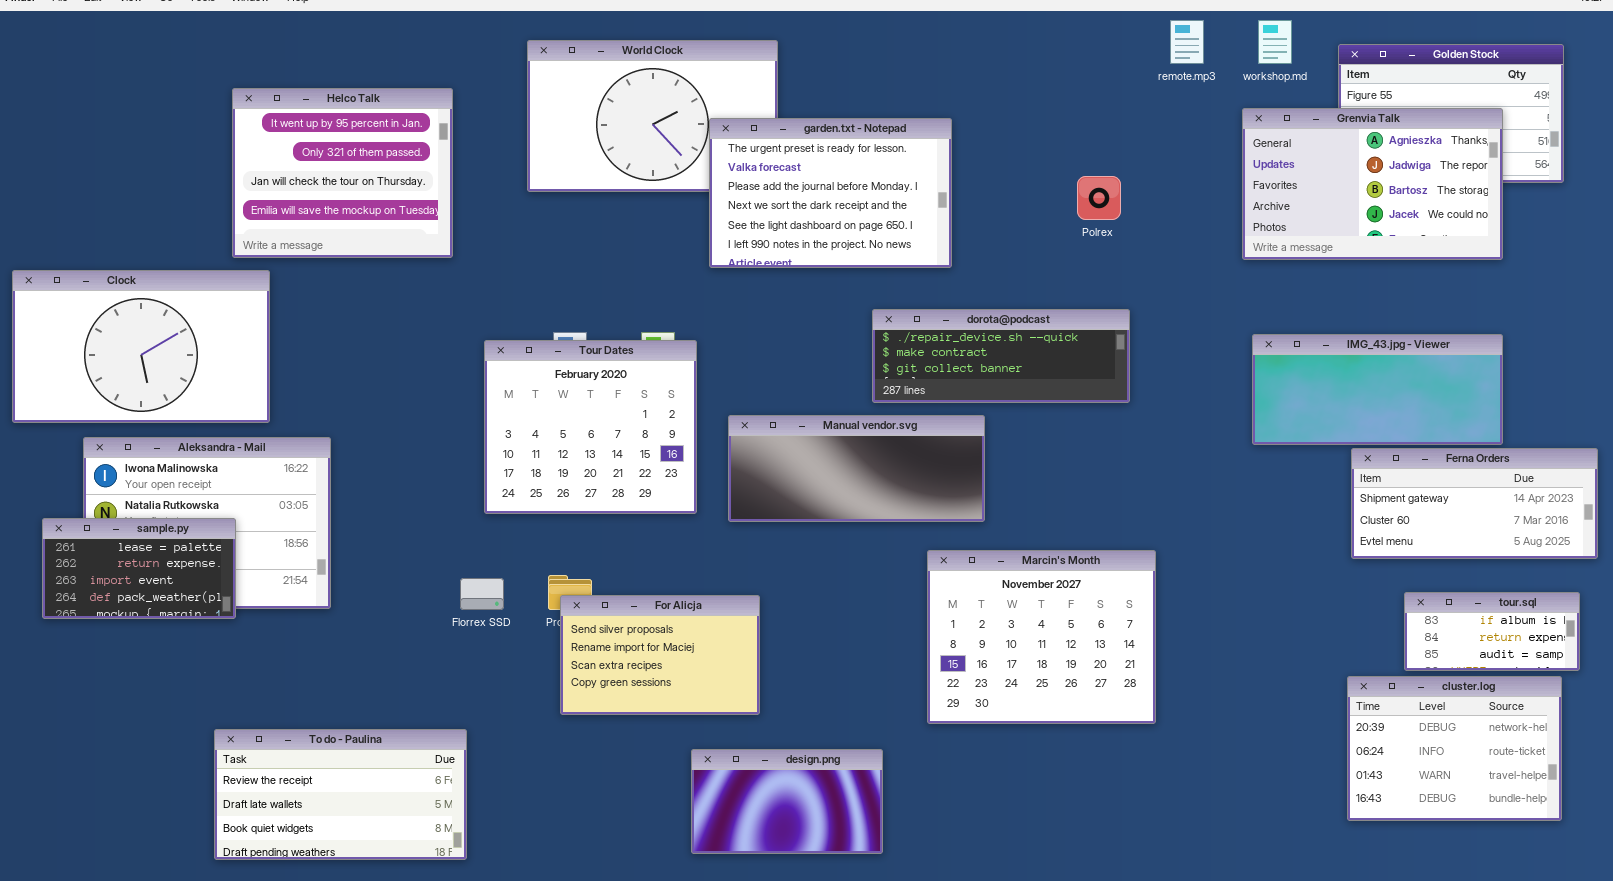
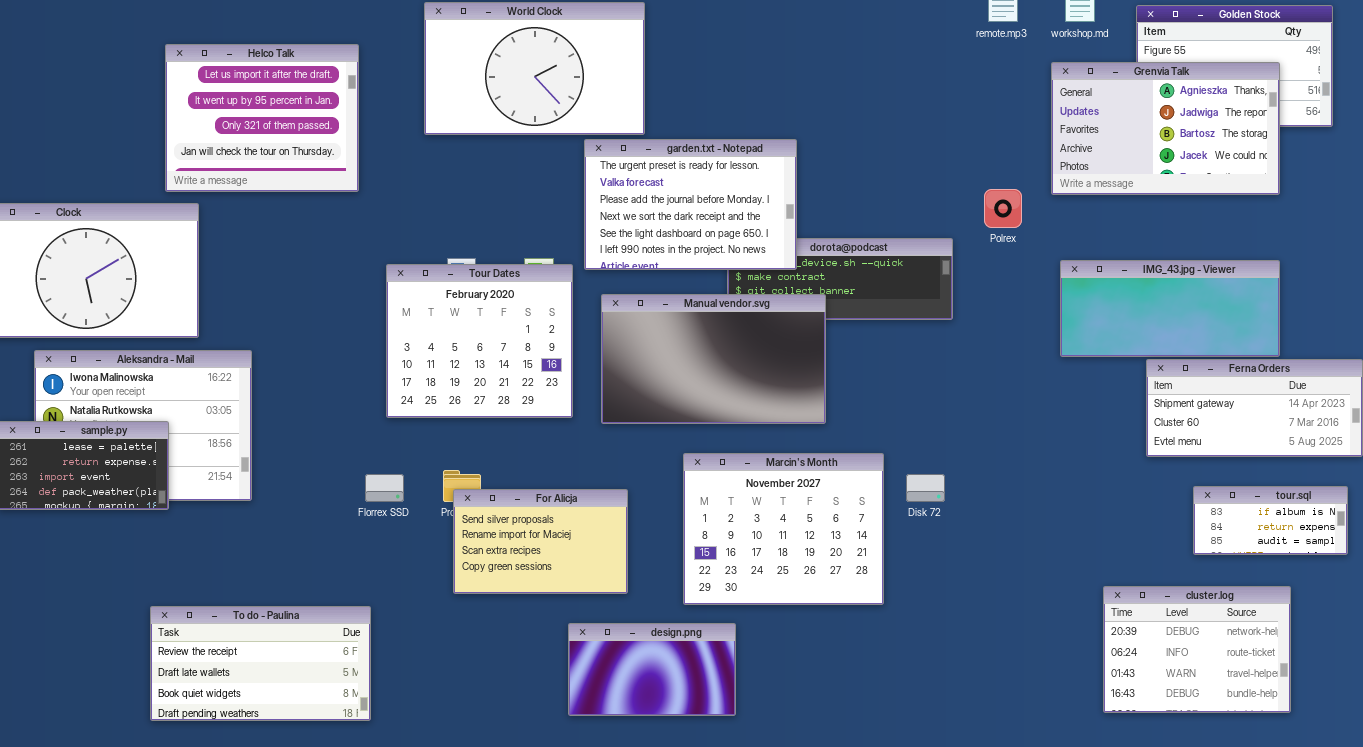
Helco Talk: [232,88,453,258] -> [165,44,359,192], scrolled up 1 row
garden.txt - Notepad: [709,118,952,268] -> [584,139,797,270], moved
Polrex: [1077,176,1121,220] -> [984,189,1022,228], moved
Manual vendor.svg: [728,415,985,522] -> [601,294,826,424], resized
Marcin's Month: [927,550,1156,724] -> [683,453,884,605], moved
cluster.log: [1347,676,1562,821] -> [1103,586,1291,713], moved

